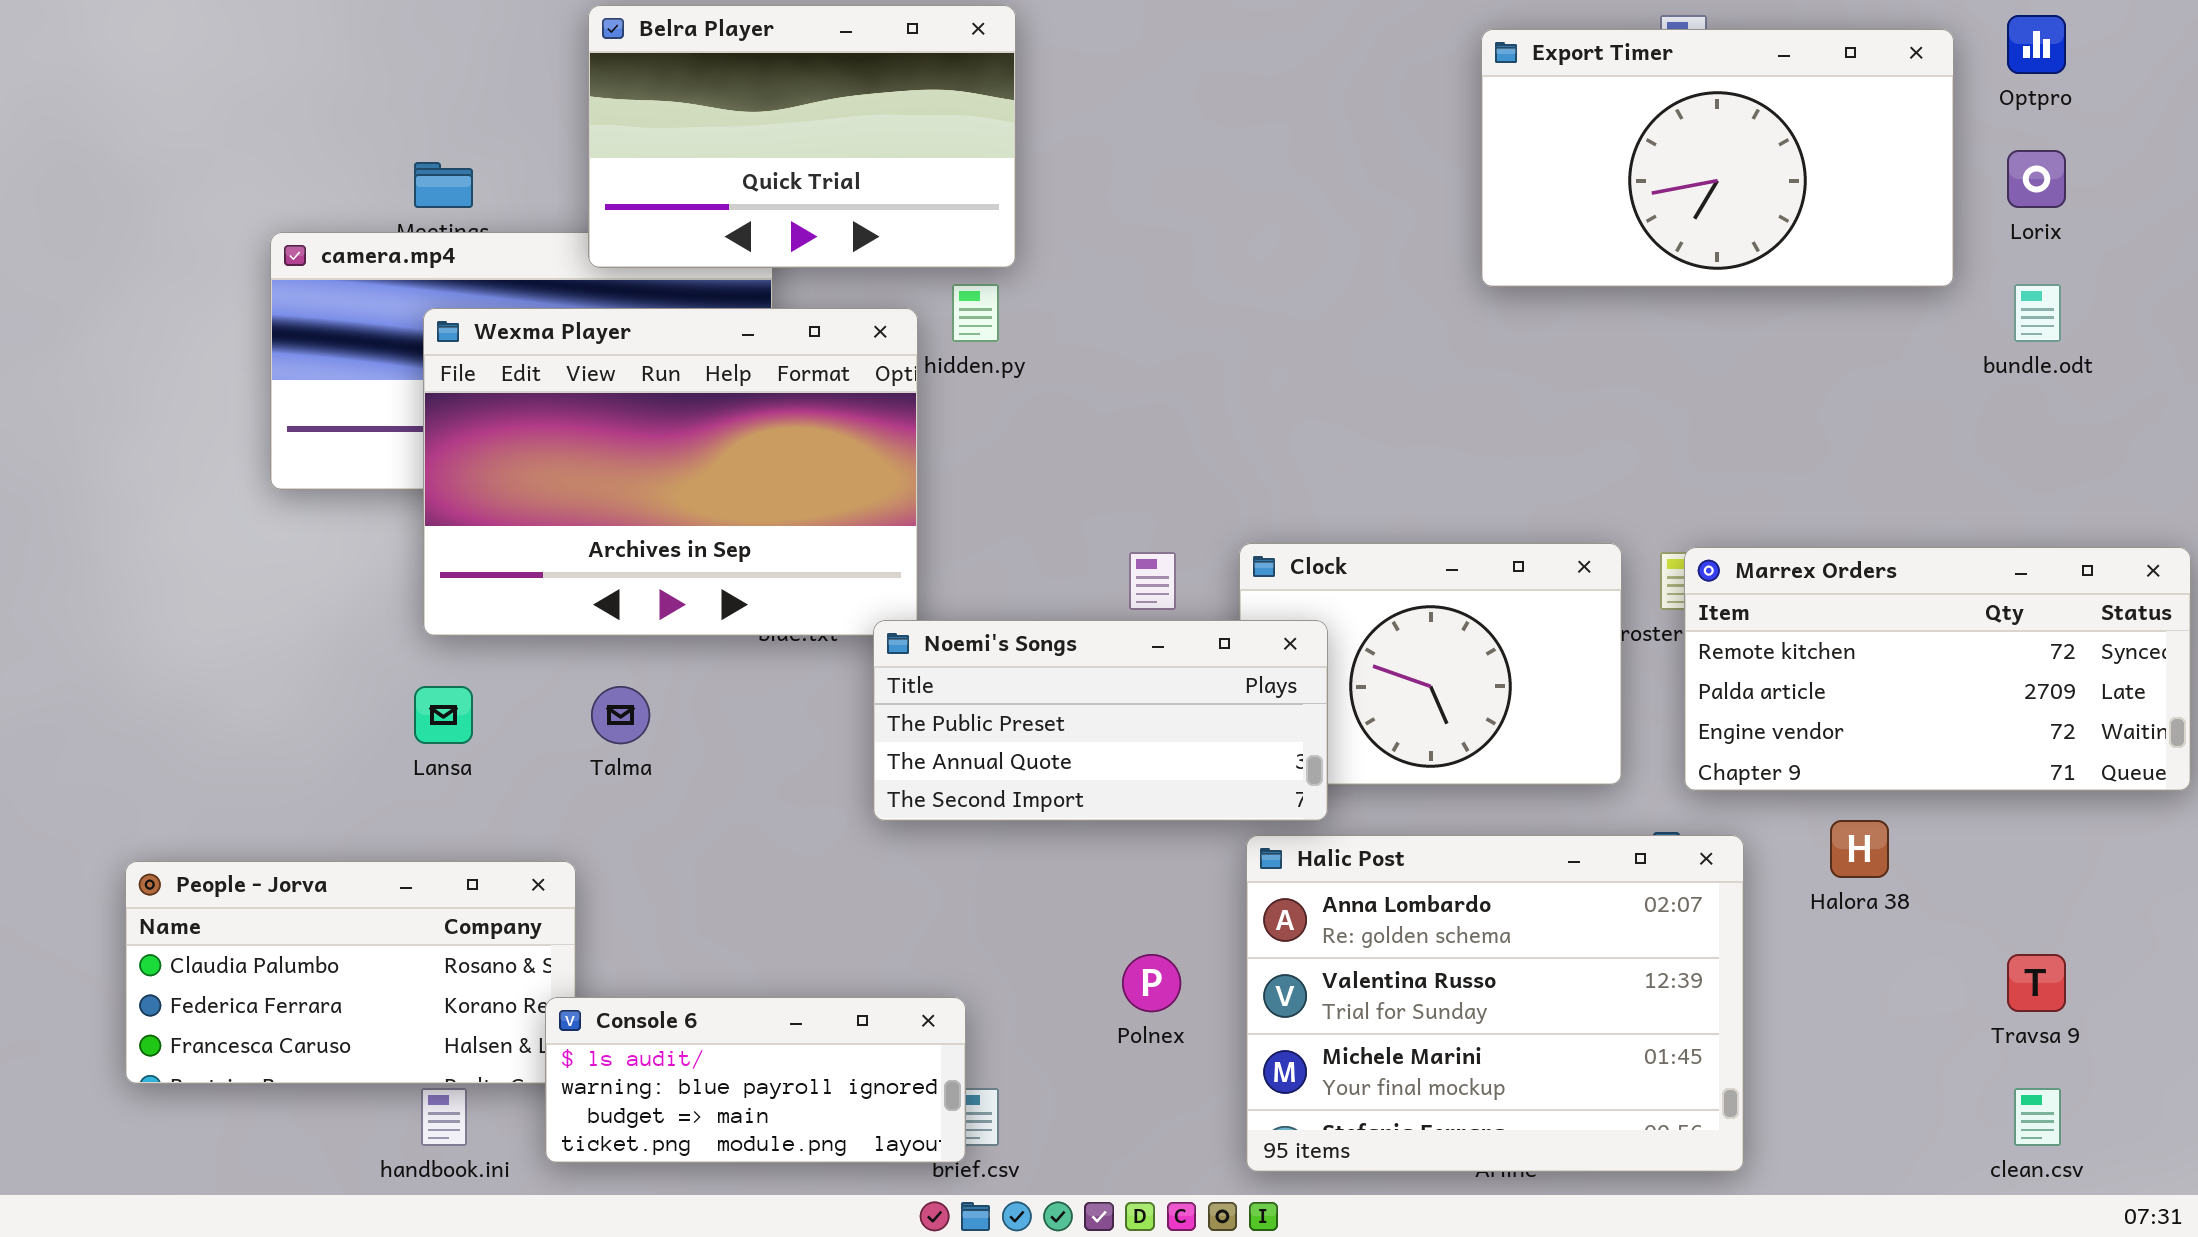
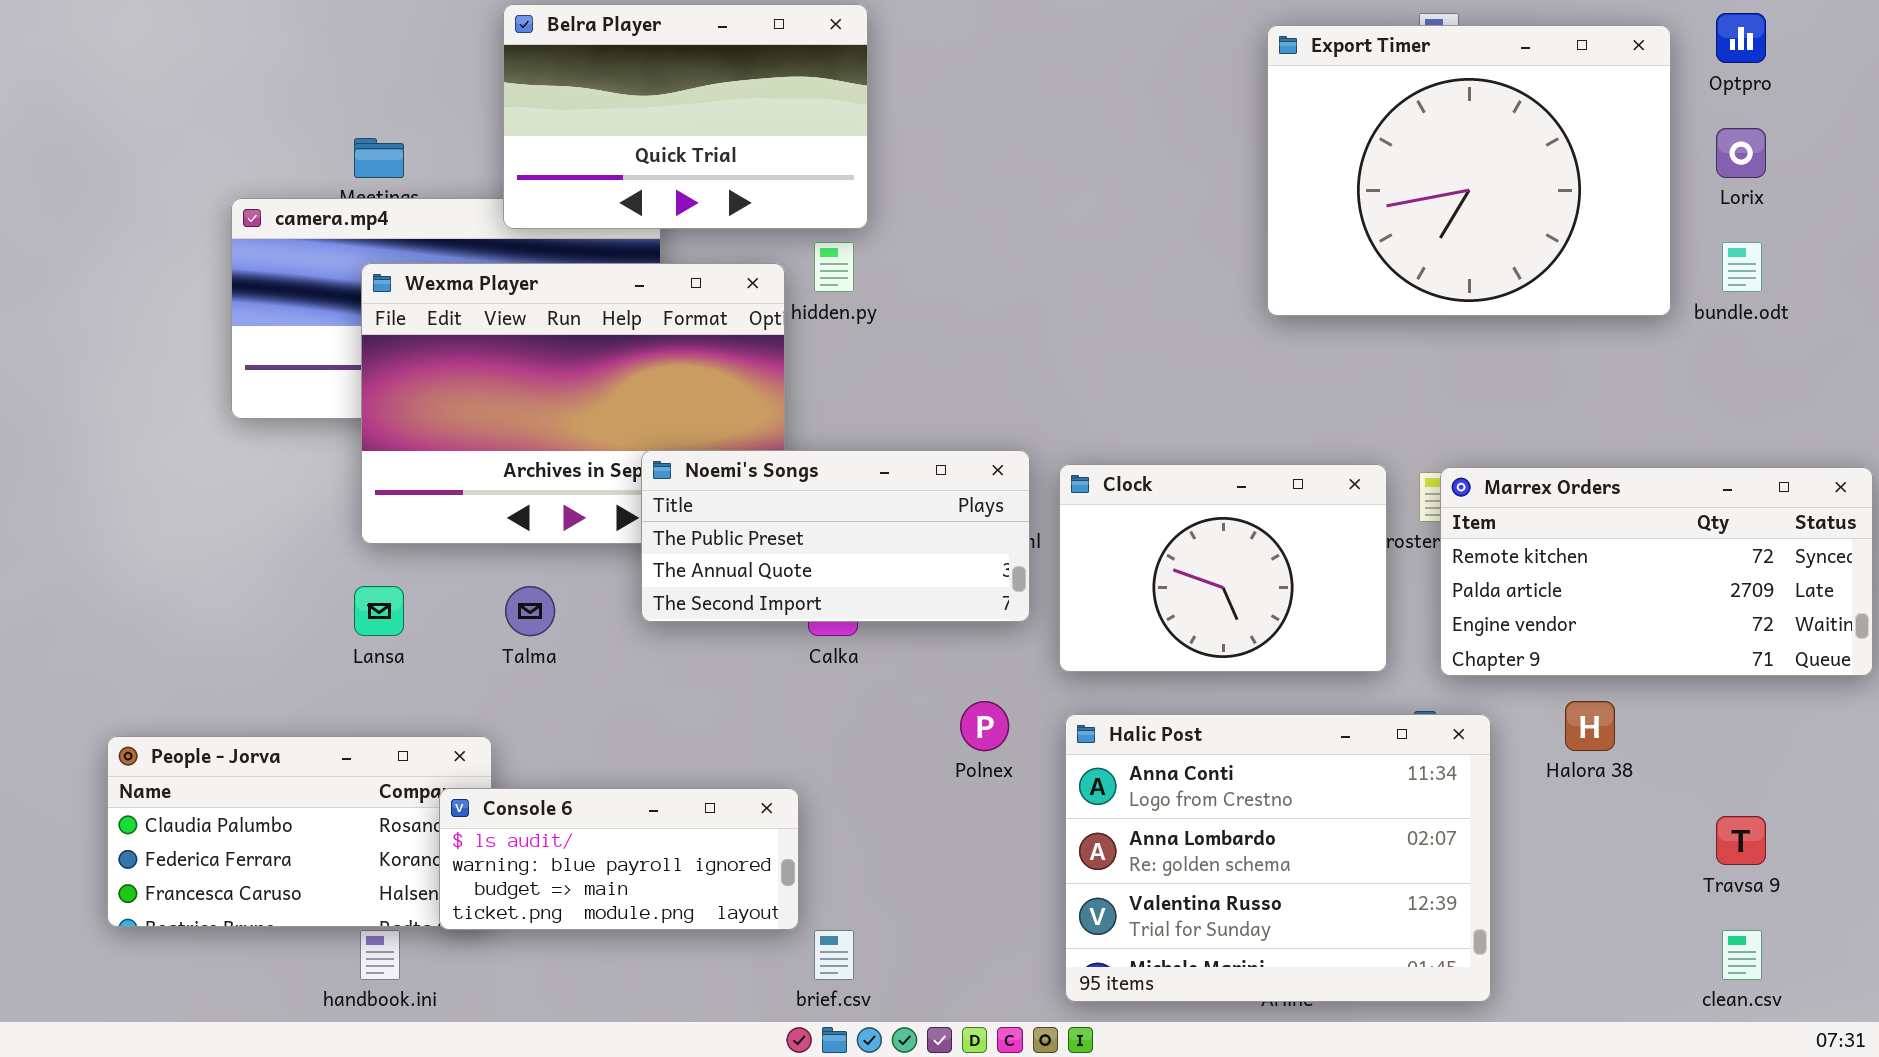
Export Timer: [1481,29,1954,287] -> [1267,25,1671,316], resized
Noemi's Songs: [873,620,1328,821] -> [641,450,1030,622], moved
Halic Post: [1246,835,1744,1172] -> [1065,714,1491,1002], scrolled up 1 row
Polnex: [1122,954,1181,1012] -> [960,701,1009,751], moved
Console 6: [545,997,966,1163] -> [439,788,799,930], moved

